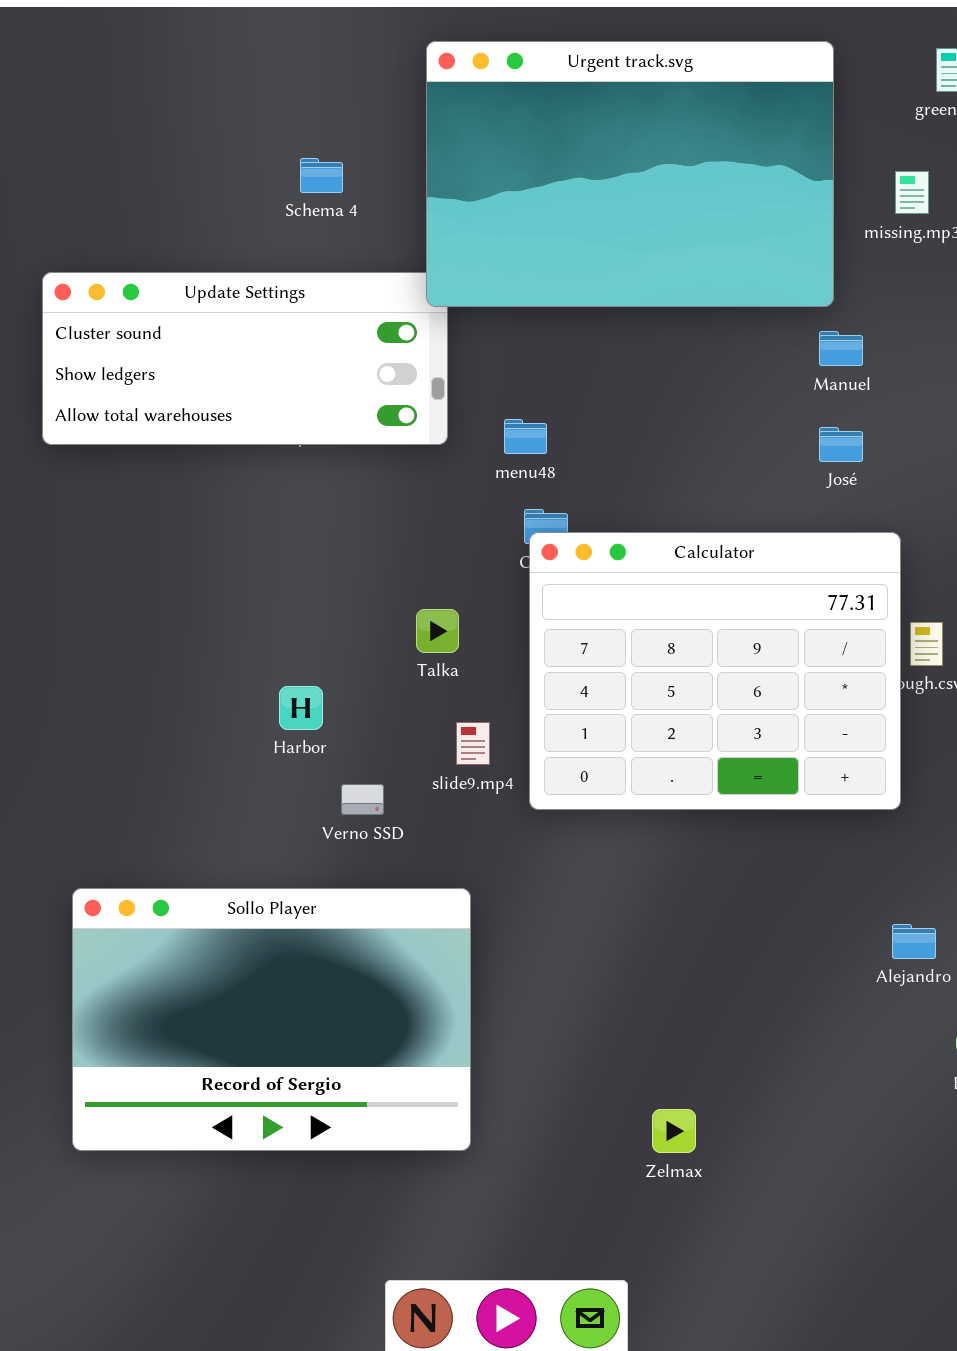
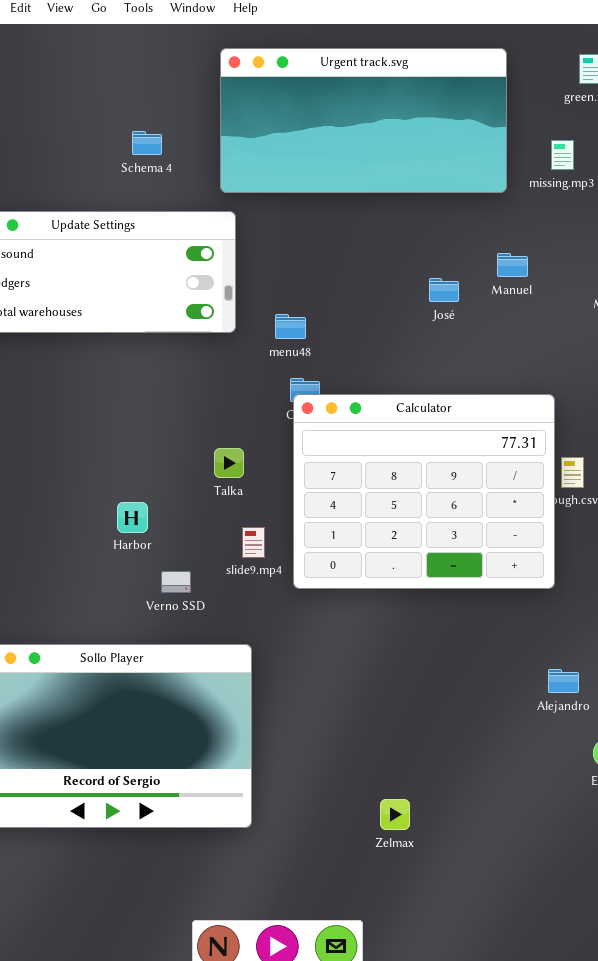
Urgent track.svg: [426,41,834,307] -> [220,48,507,193], resized
José: [819,427,863,462] -> [429,278,459,302], moved

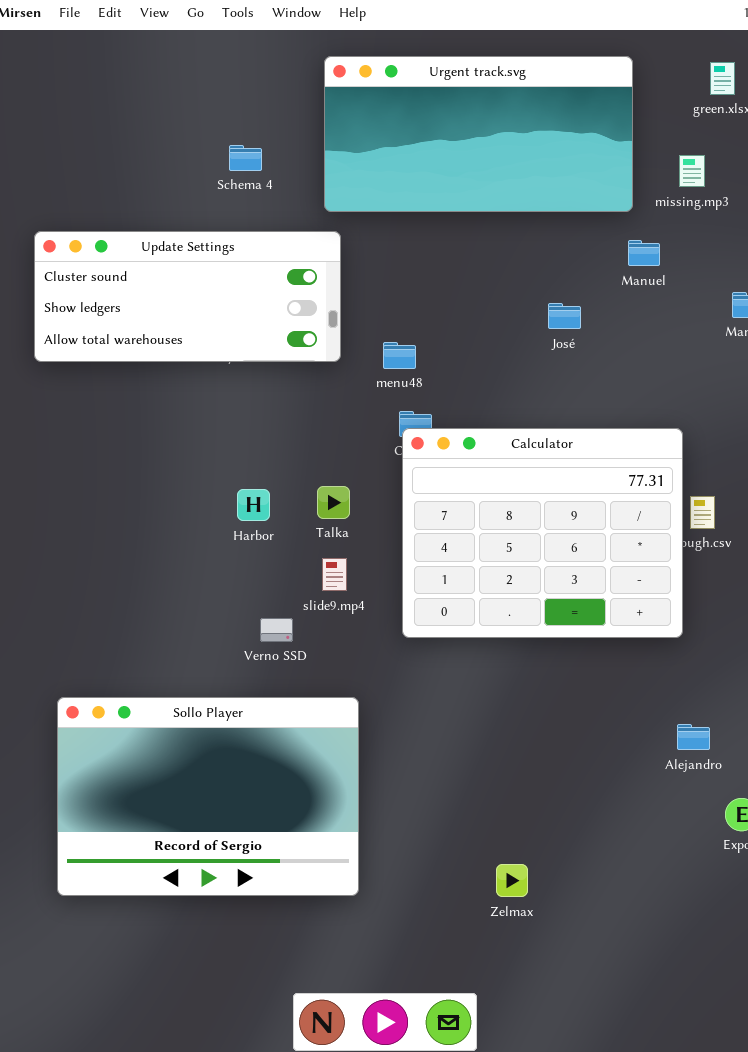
Manuel: [497,253,528,277] -> [628,240,660,266], moved
Harbor: [117,502,148,533] -> [237,489,270,521], moved
slide9.mp4: [242,527,265,558] -> [322,558,347,591], moved

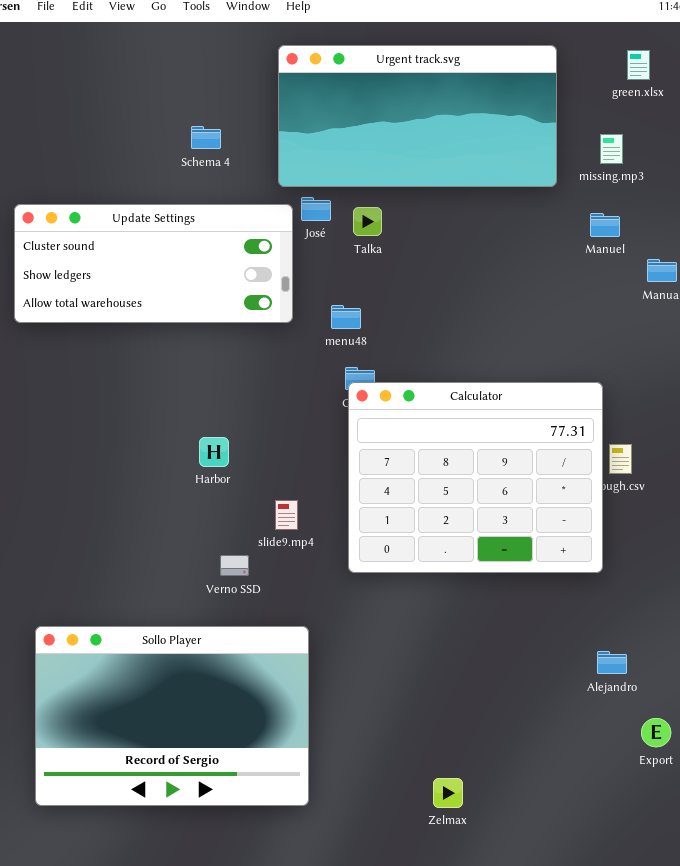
Manuel: [628,240,660,266] -> [590,213,620,237], moved
José: [548,303,581,329] -> [301,197,331,221], moved
Talka: [317,486,350,519] -> [353,207,382,236], moved

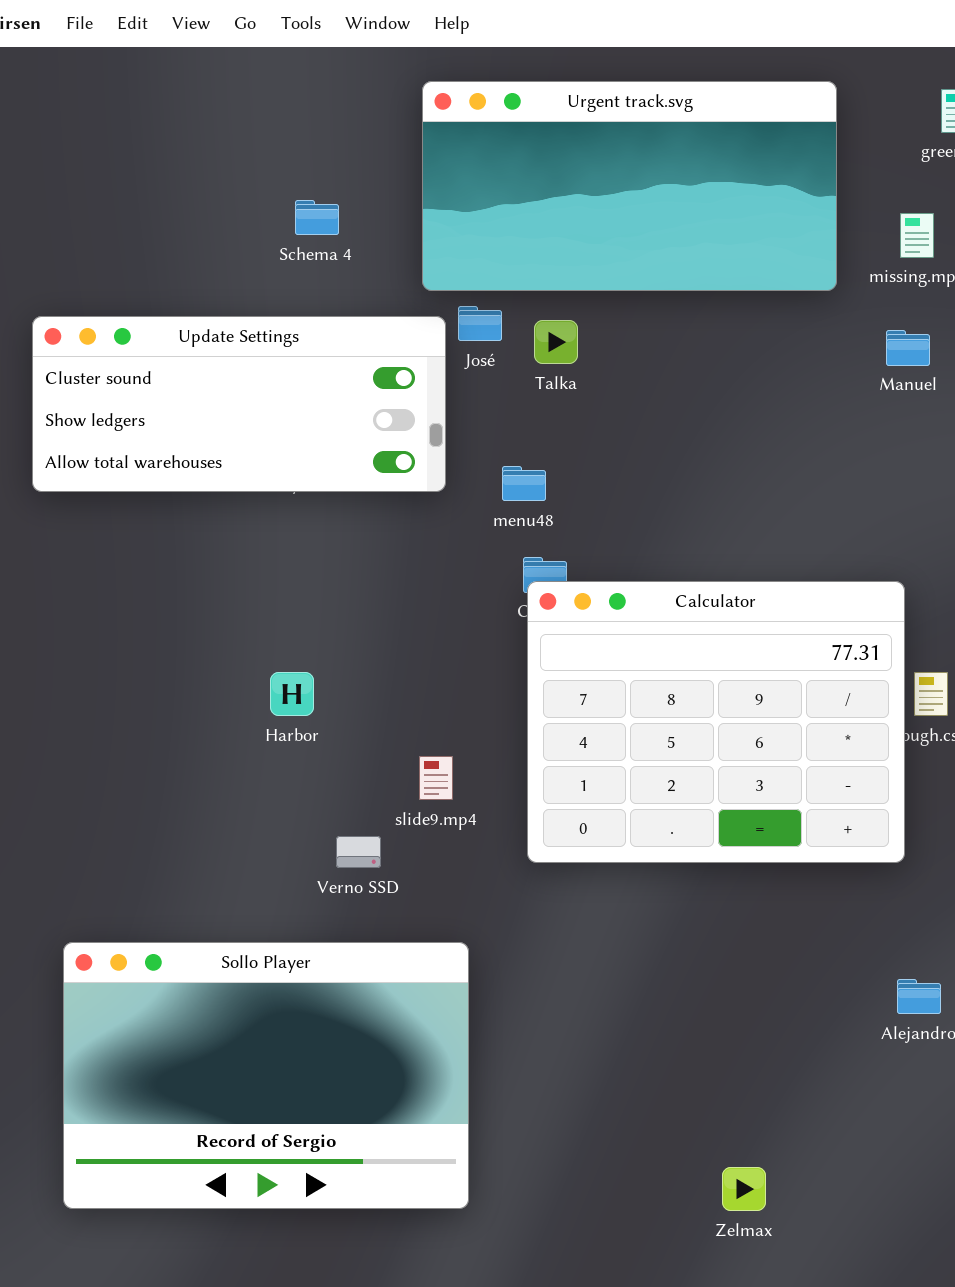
Harbor: [199,437,229,467] -> [270,672,314,716], moved
Zelmax: [433,778,463,808] -> [722,1167,766,1211], moved

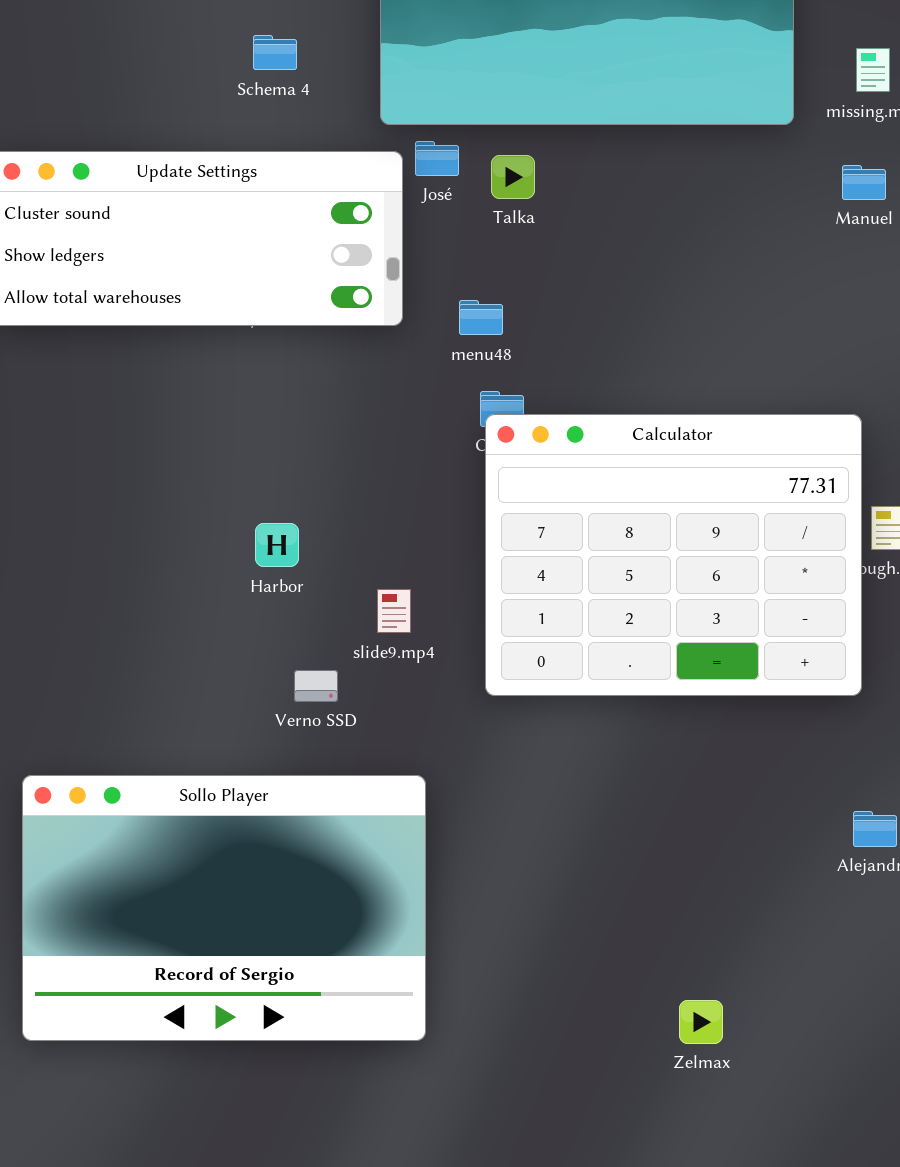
Harbor: [270,672,314,716] -> [255,523,299,567], moved

